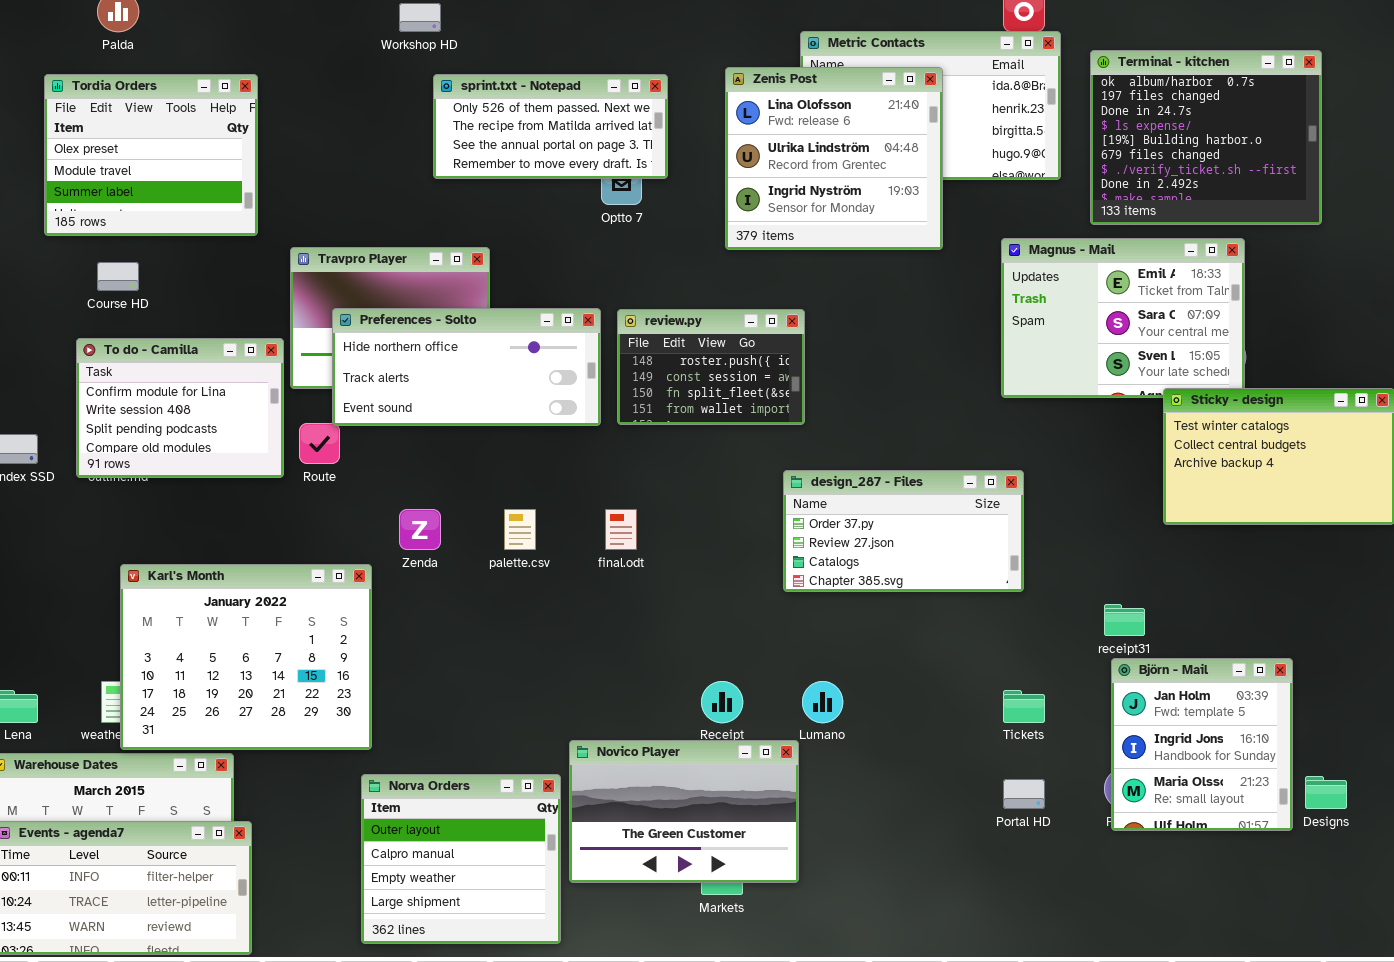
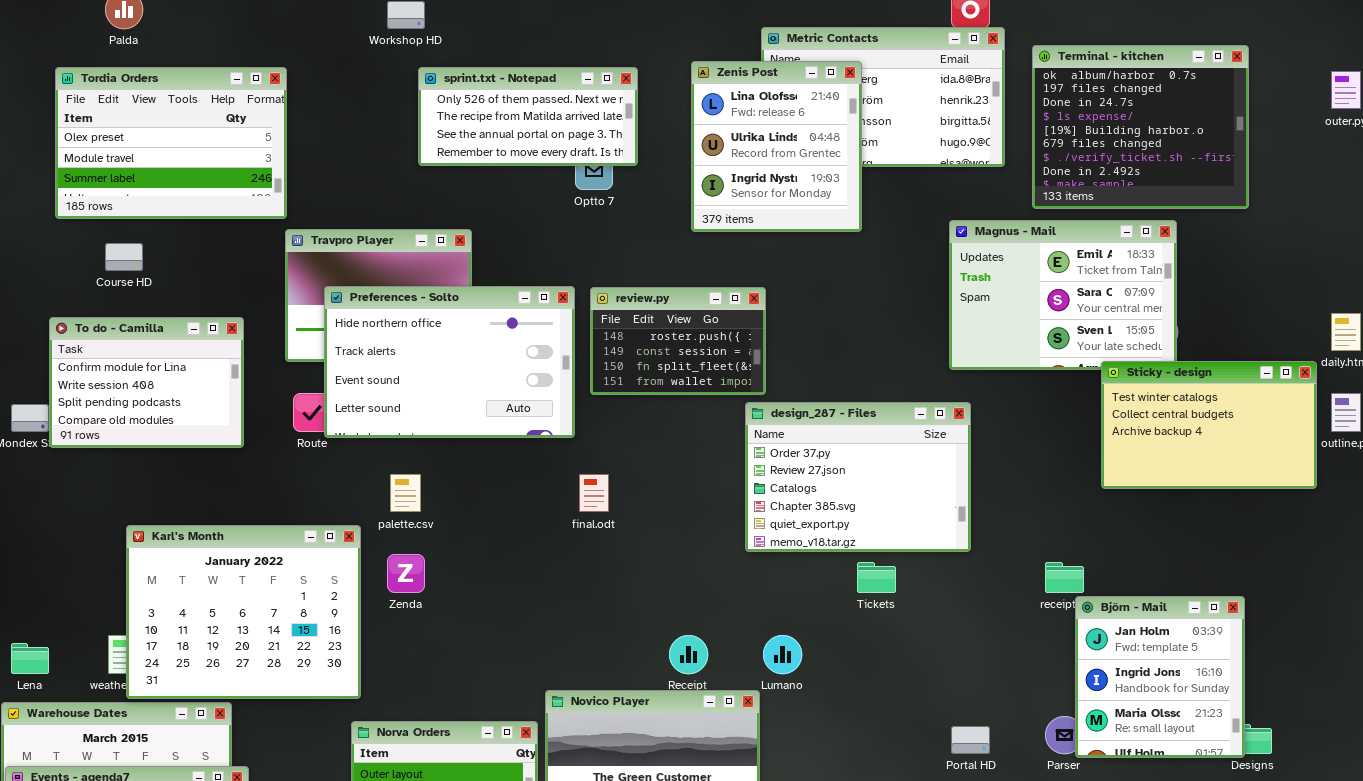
Zenis Post: [725,67,943,250] -> [691,61,862,232], resized
Tordia Orders: [44,74,258,236] -> [55,67,287,219], resized
Preferences - Solto: [332,308,601,426] -> [324,286,575,438], resized
To do - Camilla: [76,338,284,478] -> [49,317,244,448], moved
design_287 - Files: [783,470,1024,592] -> [745,402,971,552], resized
Zenda: [399,509,441,550] -> [387,554,425,593], moved
palette.csv: [504,509,536,550] -> [390,474,421,512], moved
Björn - Mail: [1111,658,1293,831] -> [1075,596,1245,758], moved
Tickets: [1003,690,1045,723] -> [857,562,896,593], moved

